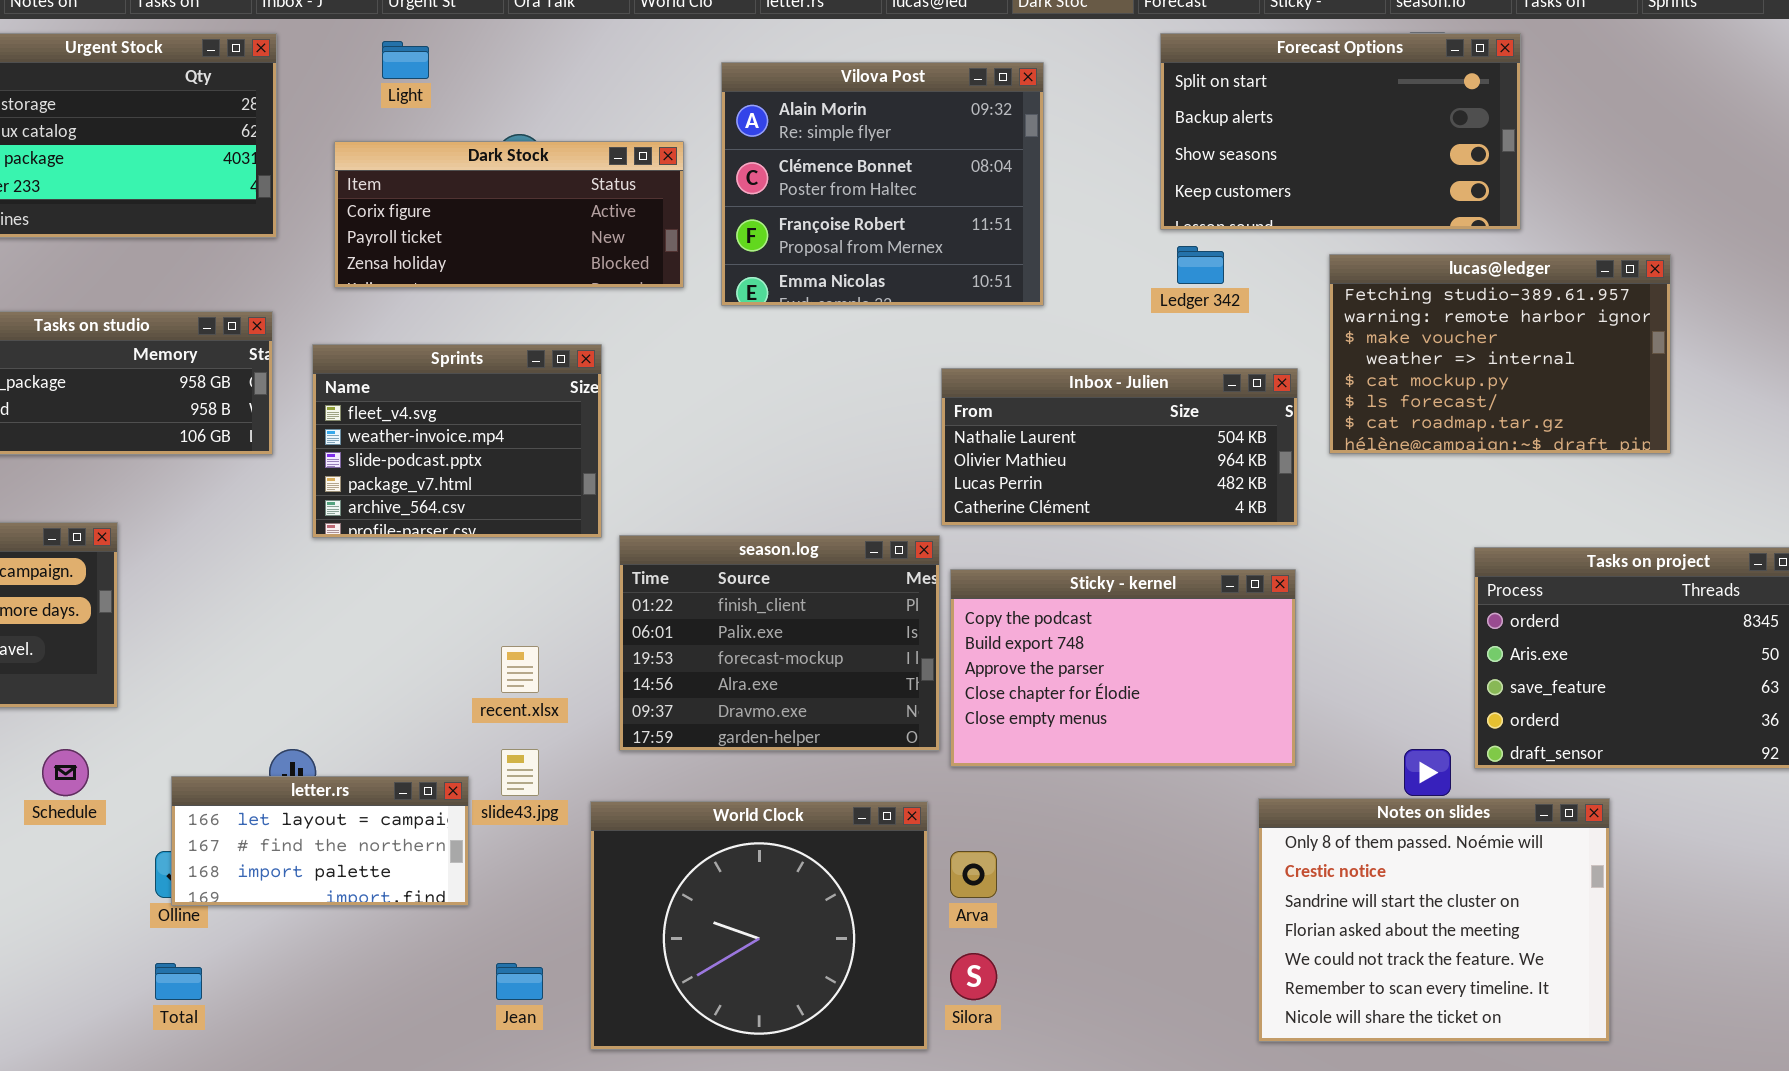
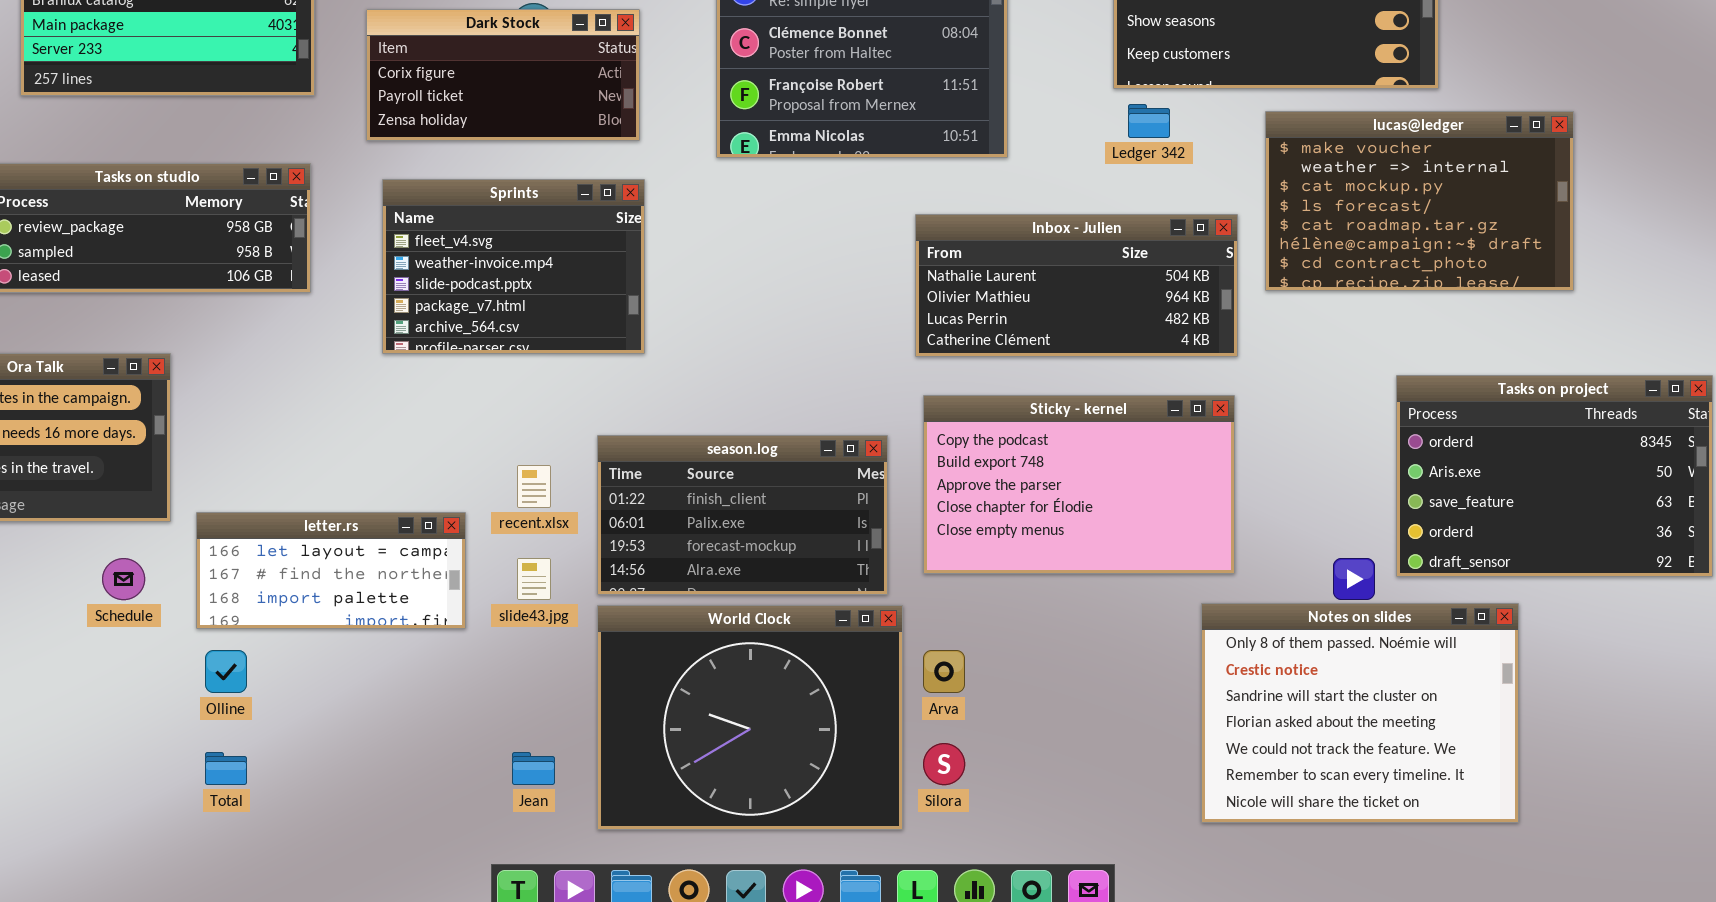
Dark Stock: [334,141,684,288] -> [366,9,640,141], resized
lucas@ledger: [1329,254,1671,454] -> [1265,111,1574,291], scrolled down 2 rows
Sprints: [312,344,602,538] -> [382,179,645,354], moved
season.log: [619,535,940,751] -> [597,435,888,595], moved, resized
letter.rs: [171,776,469,906] -> [196,512,466,629], moved

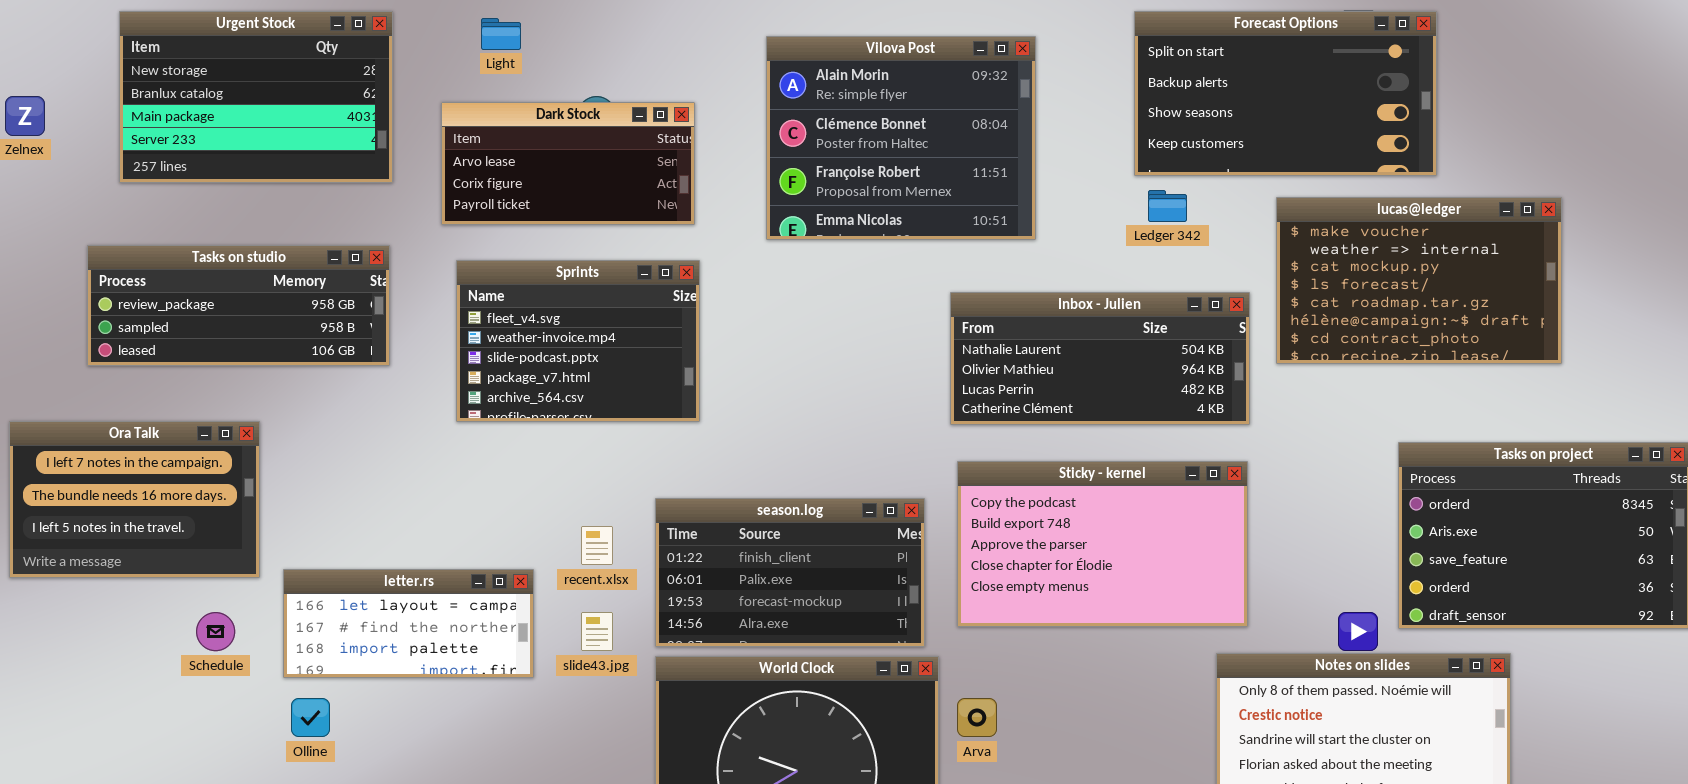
Dark Stock: [366,9,640,141] -> [441,102,695,225], scrolled up 1 row

